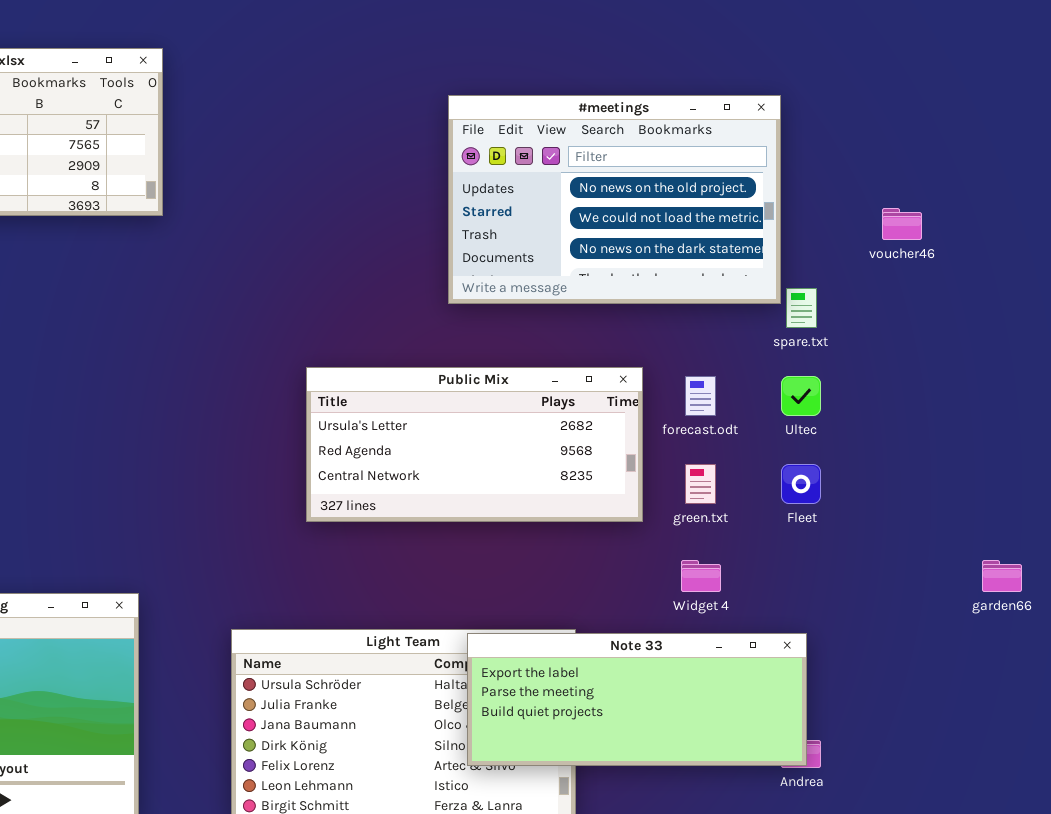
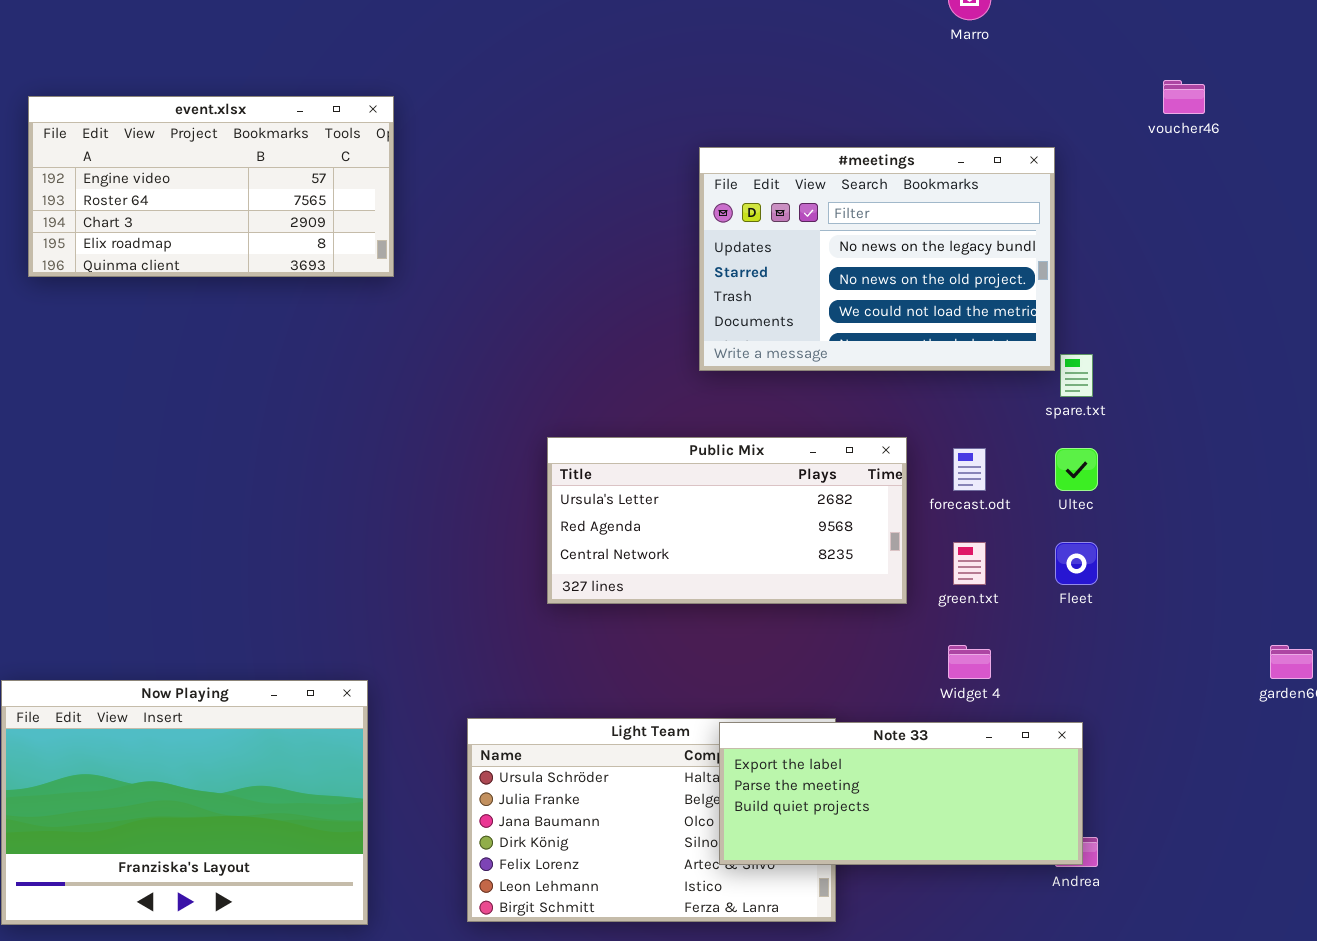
#meetings: [448,95,781,304] -> [699,147,1055,371], scrolled up 1 row
voucher46: [882,208,922,240] -> [1163,80,1205,114], moved

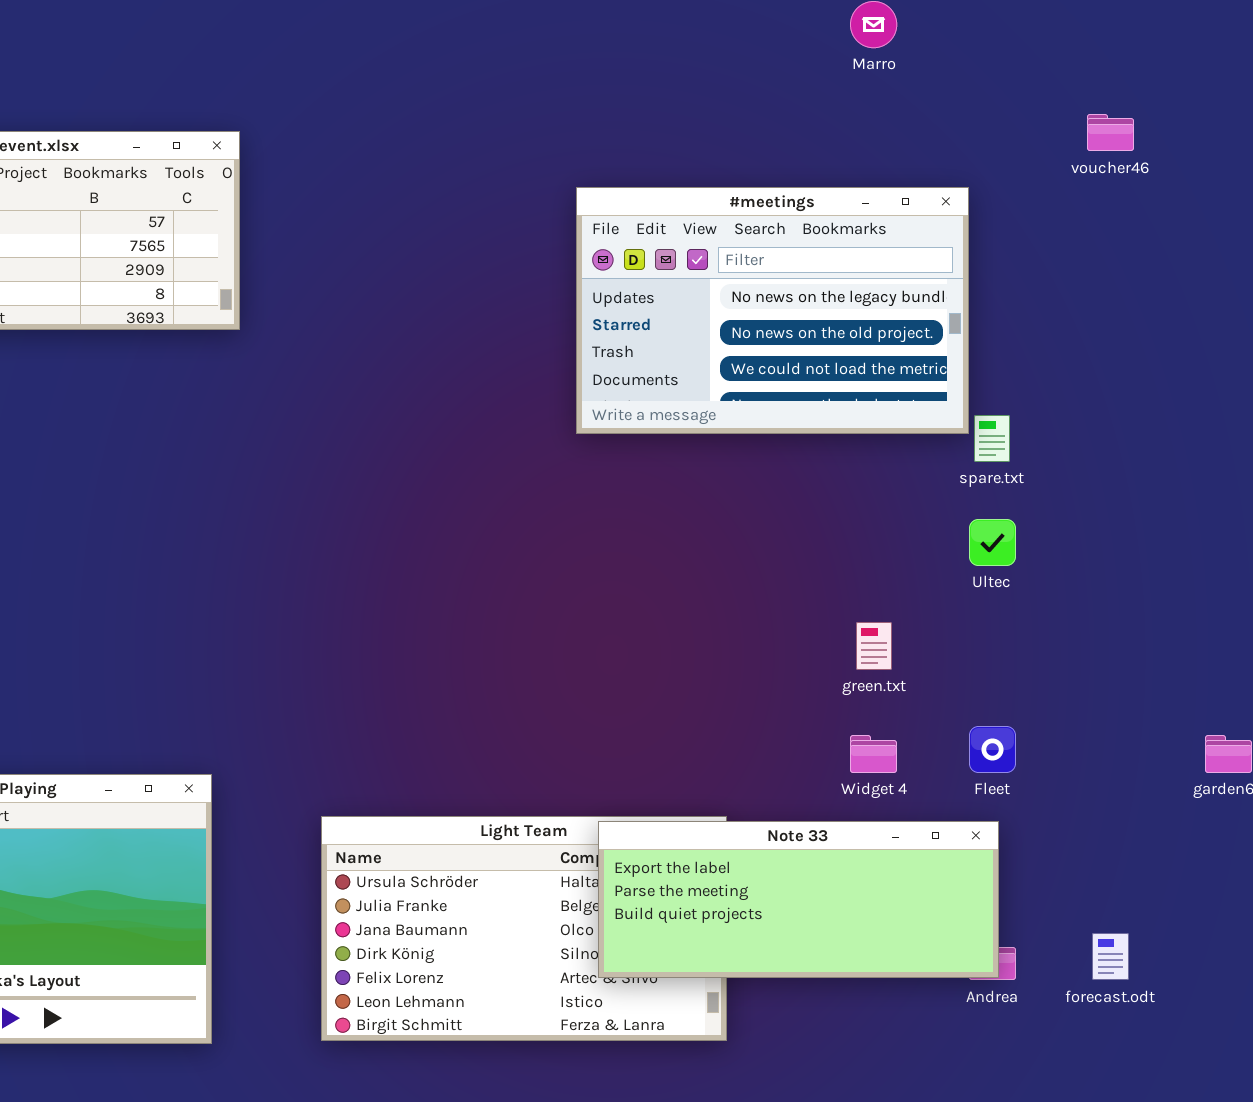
Public Mix: [547,437,907,604] -> none, closed
forecast.odt: [953,448,986,491] -> [1092,933,1129,980], moved
Fleet: [1055,542,1098,585] -> [969,726,1016,773], moved

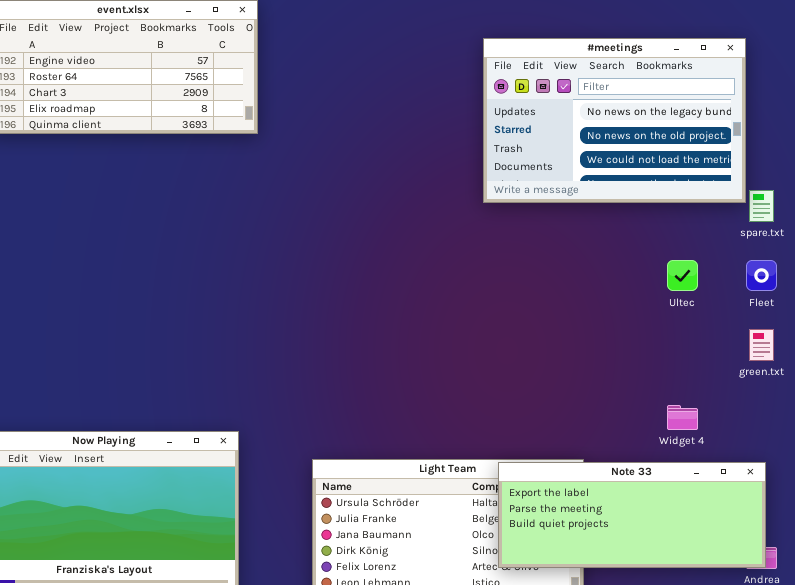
Ultec: [969,519,1016,566] -> [667,260,698,291], moved
green.txt: [856,622,892,670] -> [749,329,774,361], moved
Fleet: [969,726,1016,773] -> [746,260,777,291], moved

